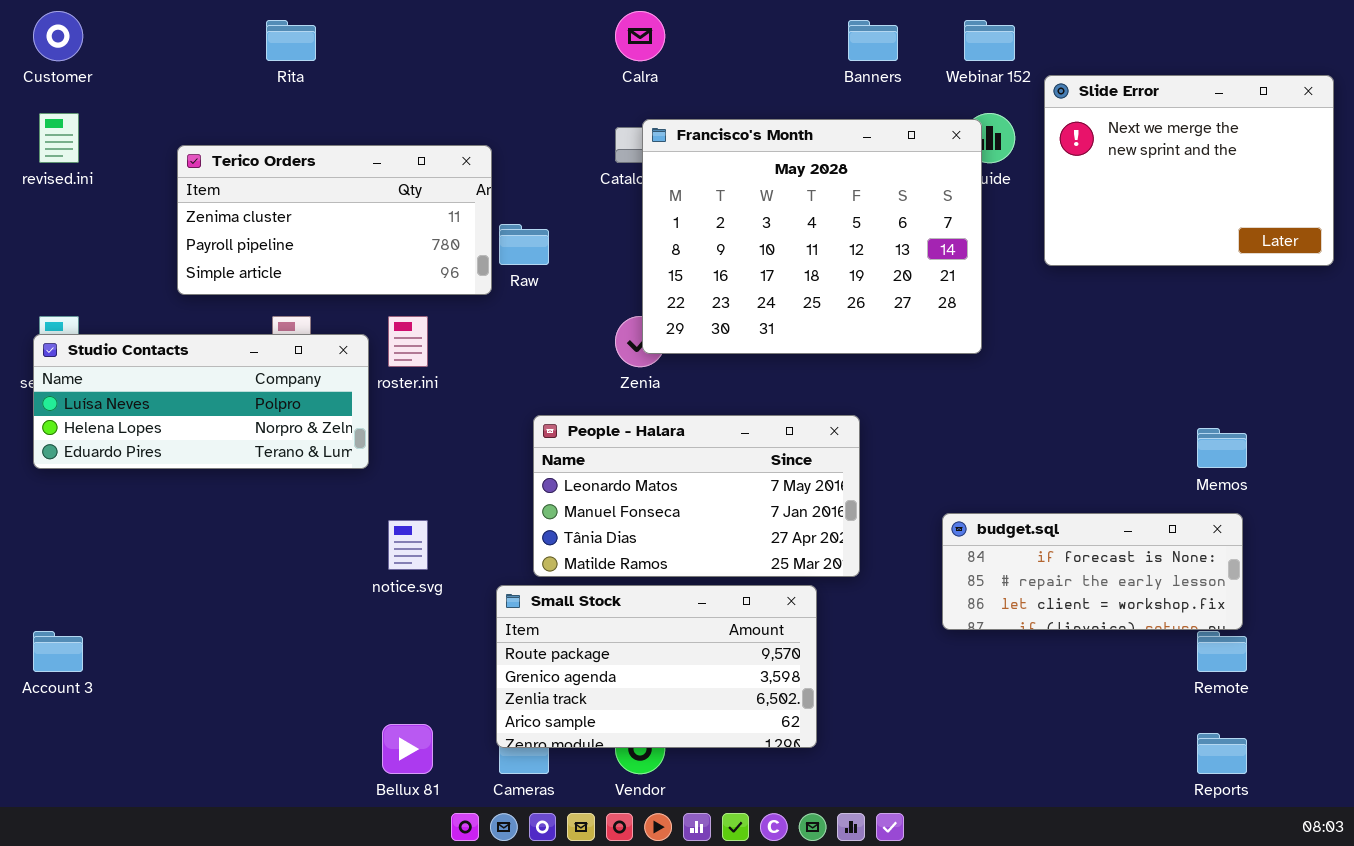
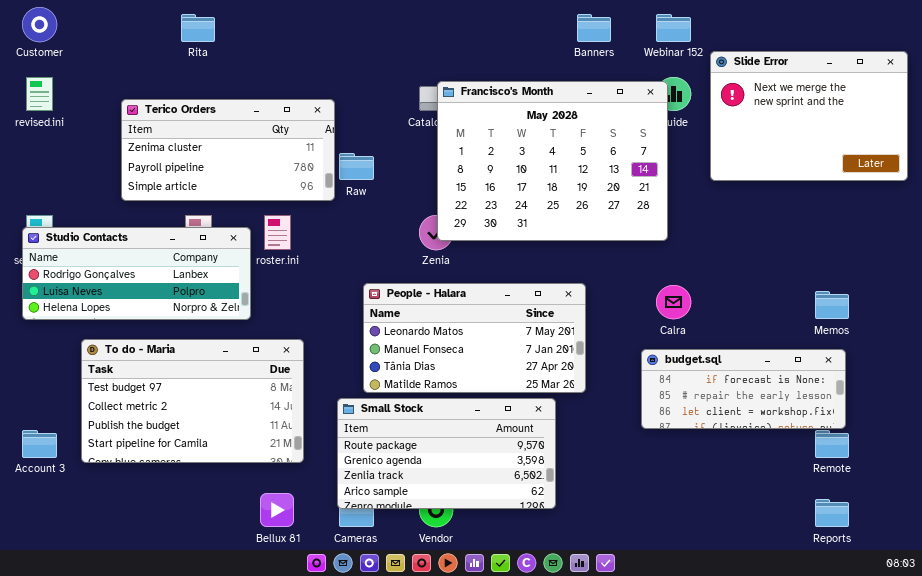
Calra: [615,11,665,61] -> [656,285,691,319], moved
Studio Contacts: [33,334,369,469] -> [22,227,251,320], scrolled up 1 row
To do - Maria: none -> [81,339,304,463], opened

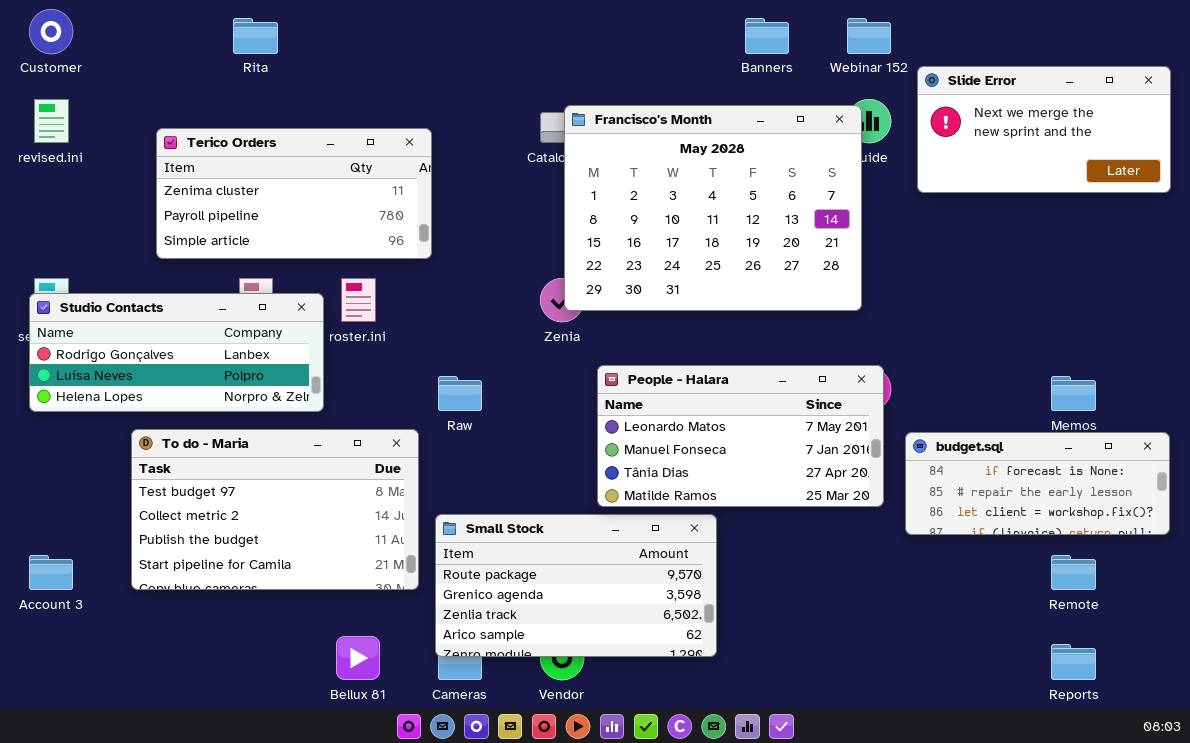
Slide Error: [710,51,908,181] -> [917,66,1171,193], resized
Raw: [339,153,374,180] -> [438,376,482,411], moved
People - Halara: [363,283,586,393] -> [597,365,884,507], moved
To do - Maria: [81,339,304,463] -> [131,429,419,590], moved
budget.sql: [641,349,846,429] -> [905,432,1170,535], moved

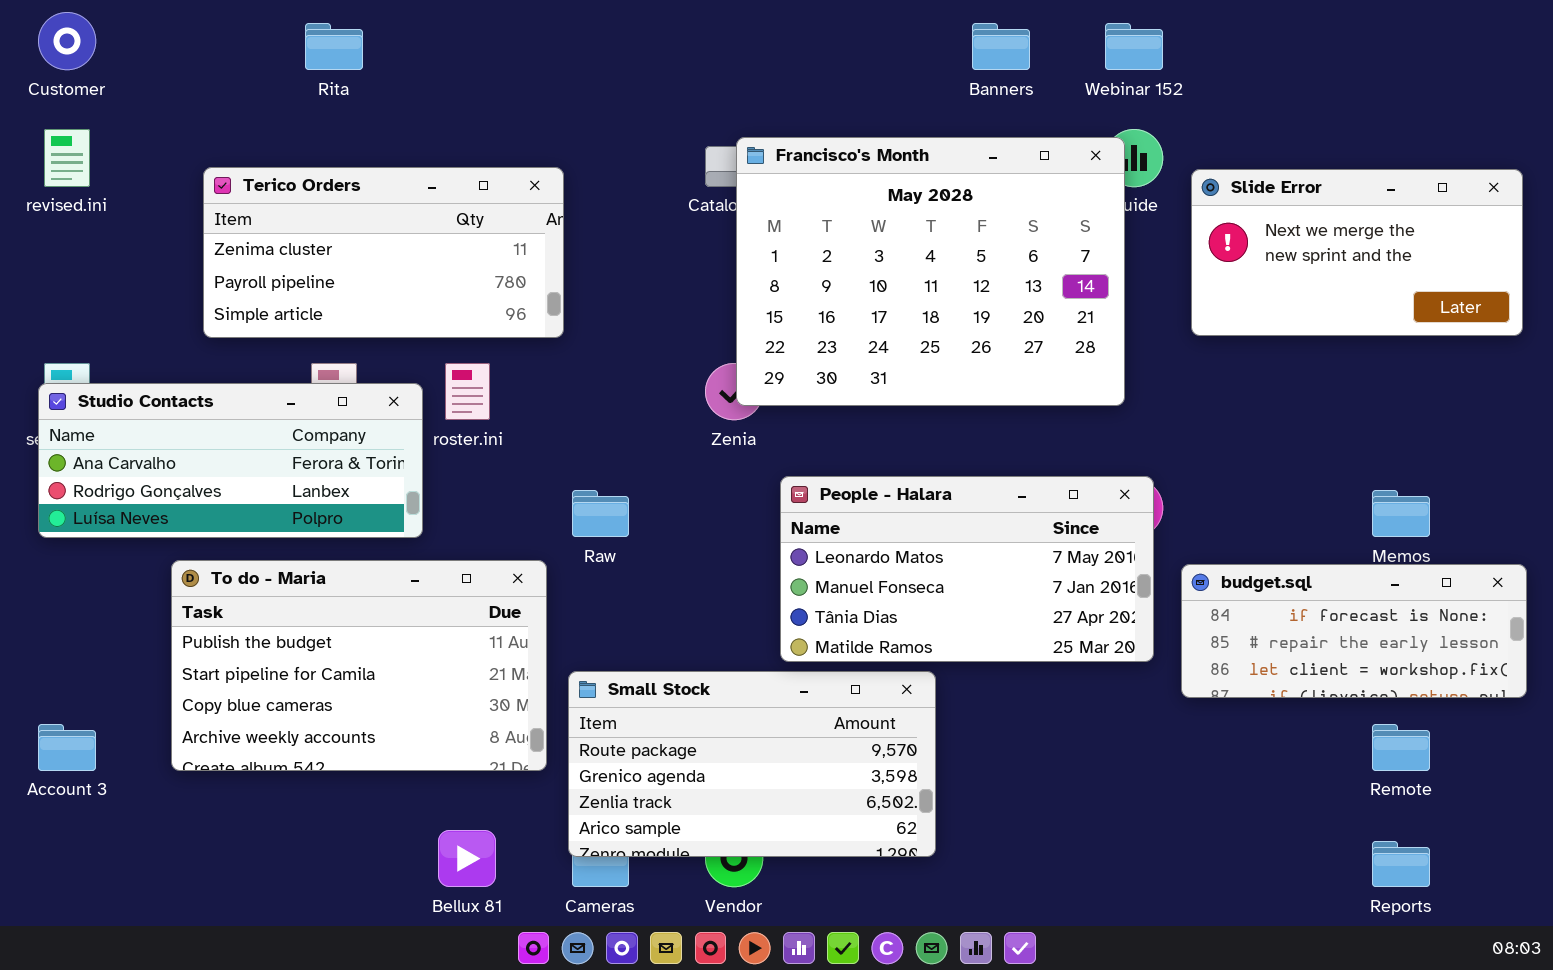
Slide Error: [917,66,1171,193] -> [1191,169,1523,336], moved
Studio Contacts: [29,293,324,412] -> [38,383,423,538], scrolled up 1 row
To do - Maria: [131,429,419,590] -> [171,560,547,771], scrolled down 2 rows

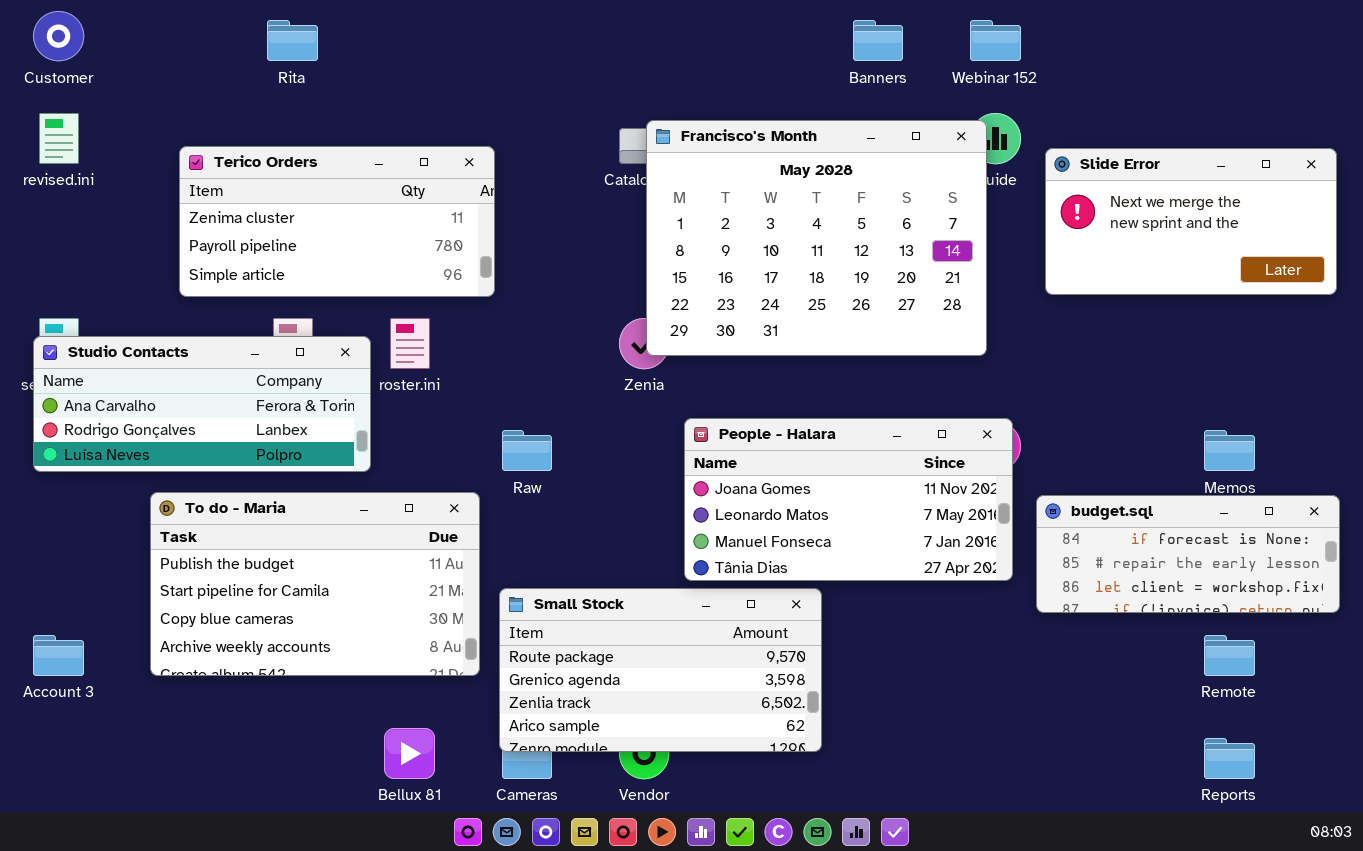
People - Halara: [780,476,1154,662] -> [684,418,1013,581], scrolled up 1 row

